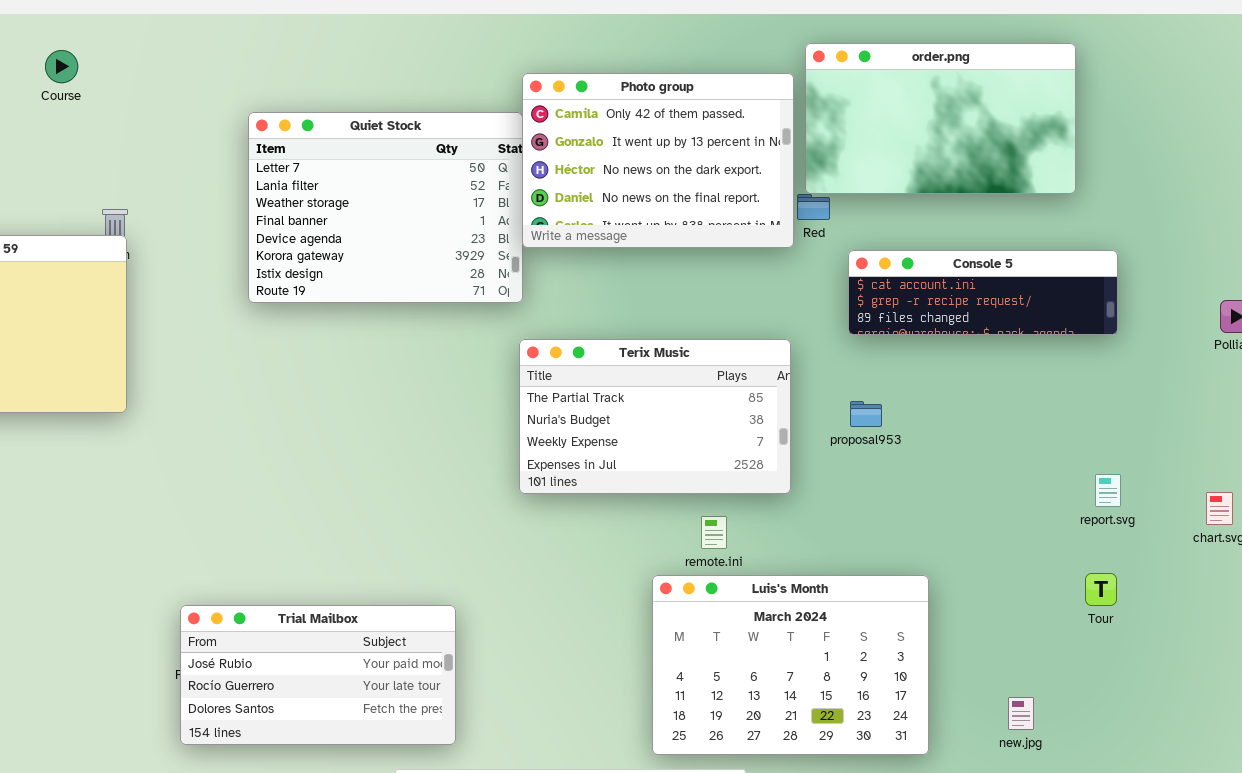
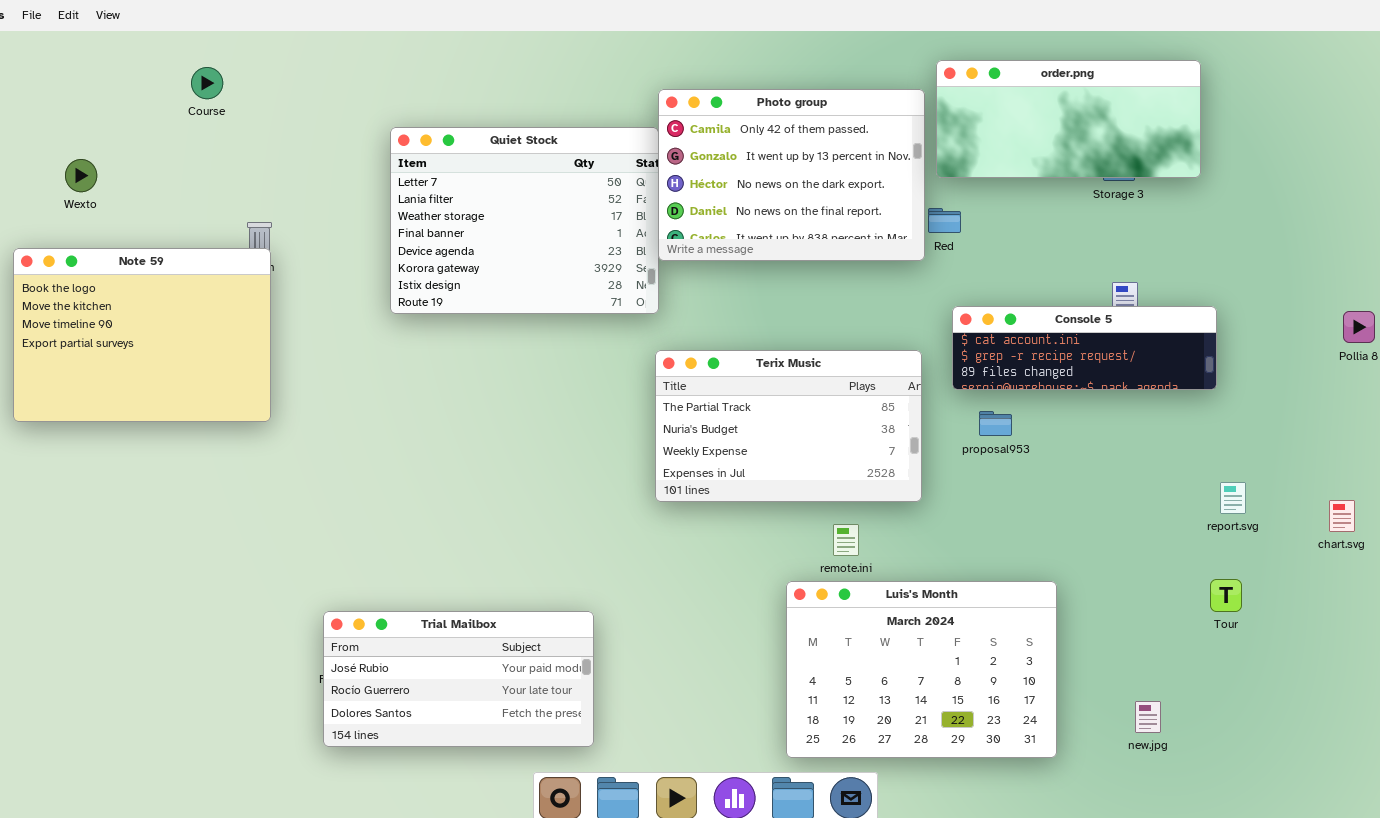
order.png: [805,43,1076,194] -> [936,60,1201,178], resized
Console 5: [848,250,1118,335] -> [952,306,1217,390], moved

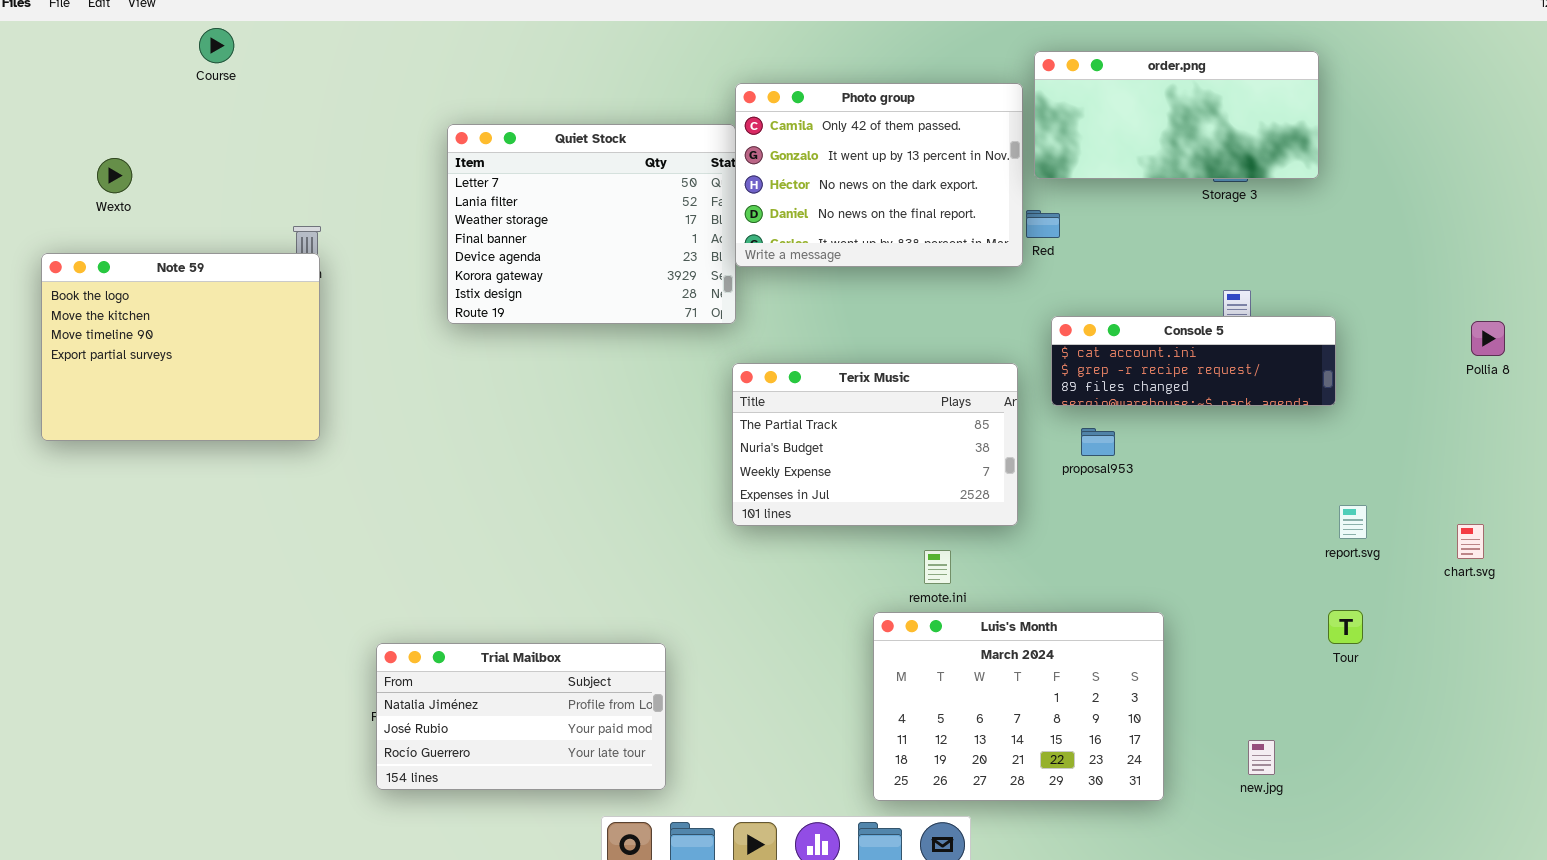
Course: [191,67,223,99] -> [199,28,234,63], moved
Trial Mailbox: [323,611,594,747] -> [376,643,666,790], scrolled up 1 row

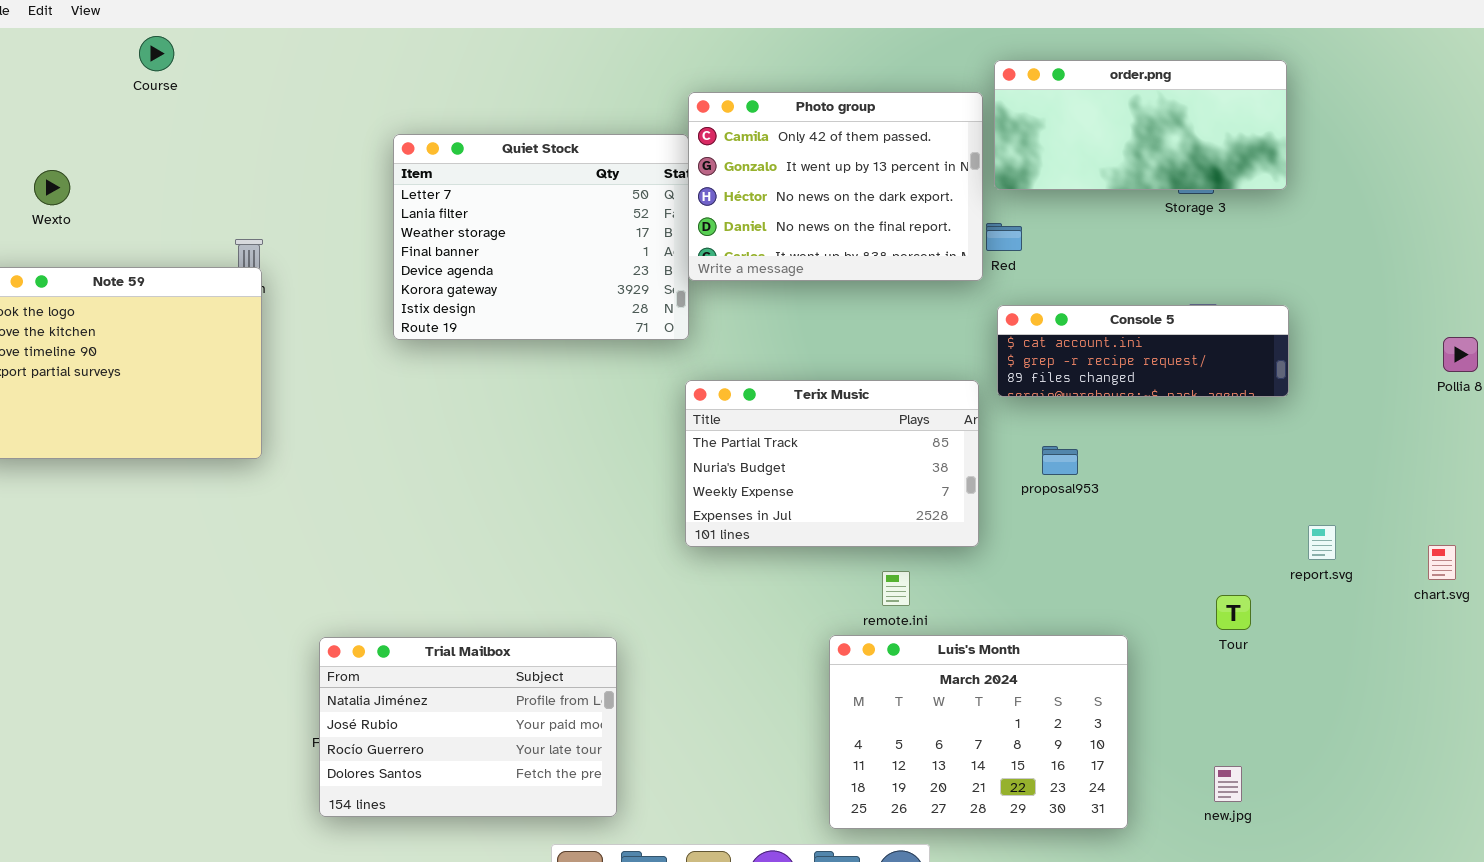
Console 5: [1051,316,1336,406] -> [997,305,1289,397], moved
Tour: [1328,610,1363,644] -> [1216,595,1251,630], moved
Trial Mailbox: [376,643,666,790] -> [319,637,617,817], resized

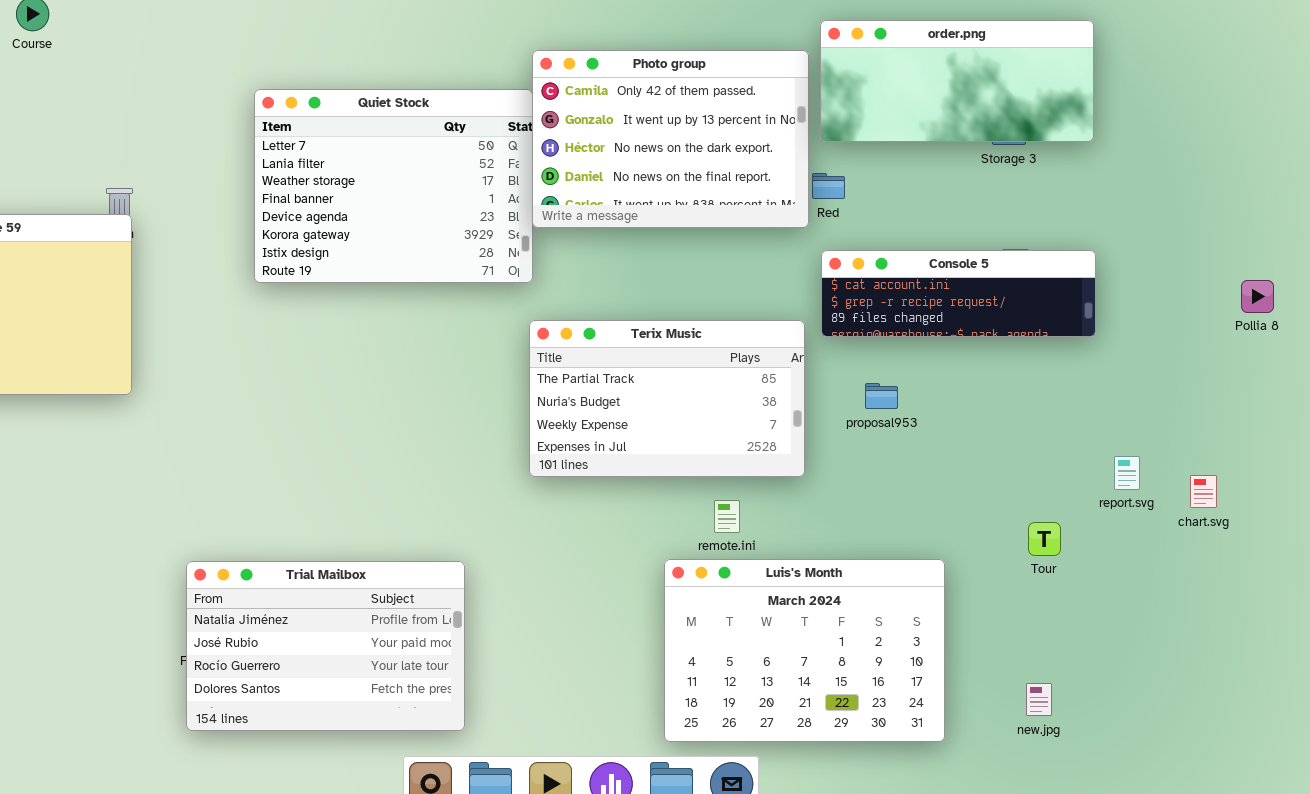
chart.svg: [1428,545,1456,580] -> [1190,475,1217,508], moved

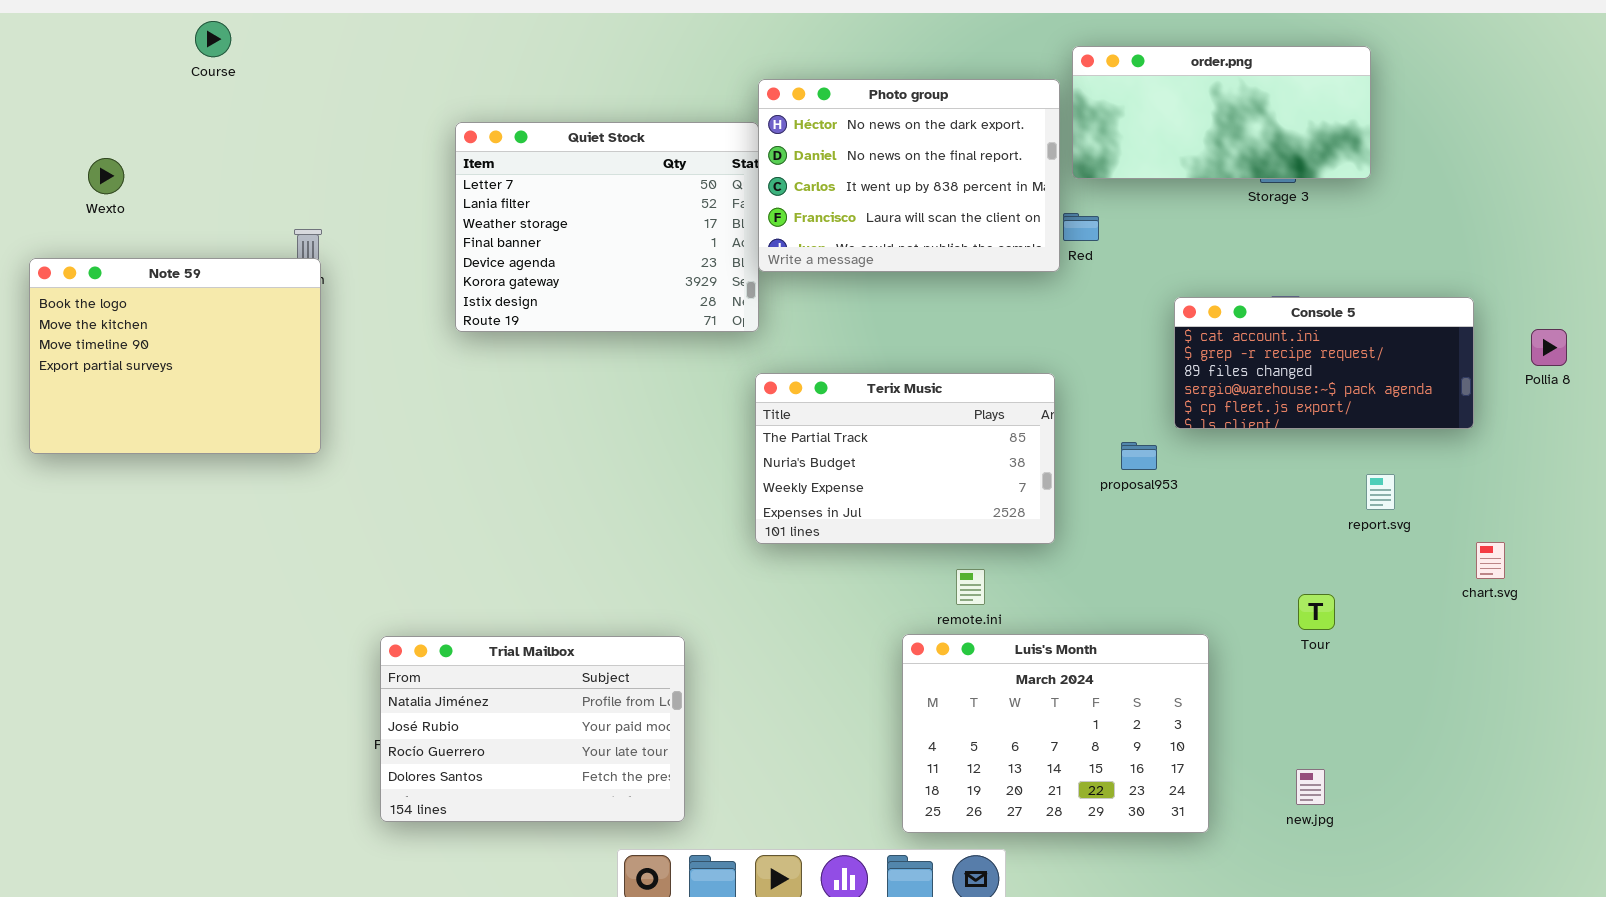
Photo group: [532,50,809,228] -> [758,79,1060,272], scrolled down 2 rows
Console 5: [821,250,1096,337] -> [1174,297,1474,429], moved, resized
report.svg: [1114,456,1140,490] -> [1366,474,1395,510], moved

